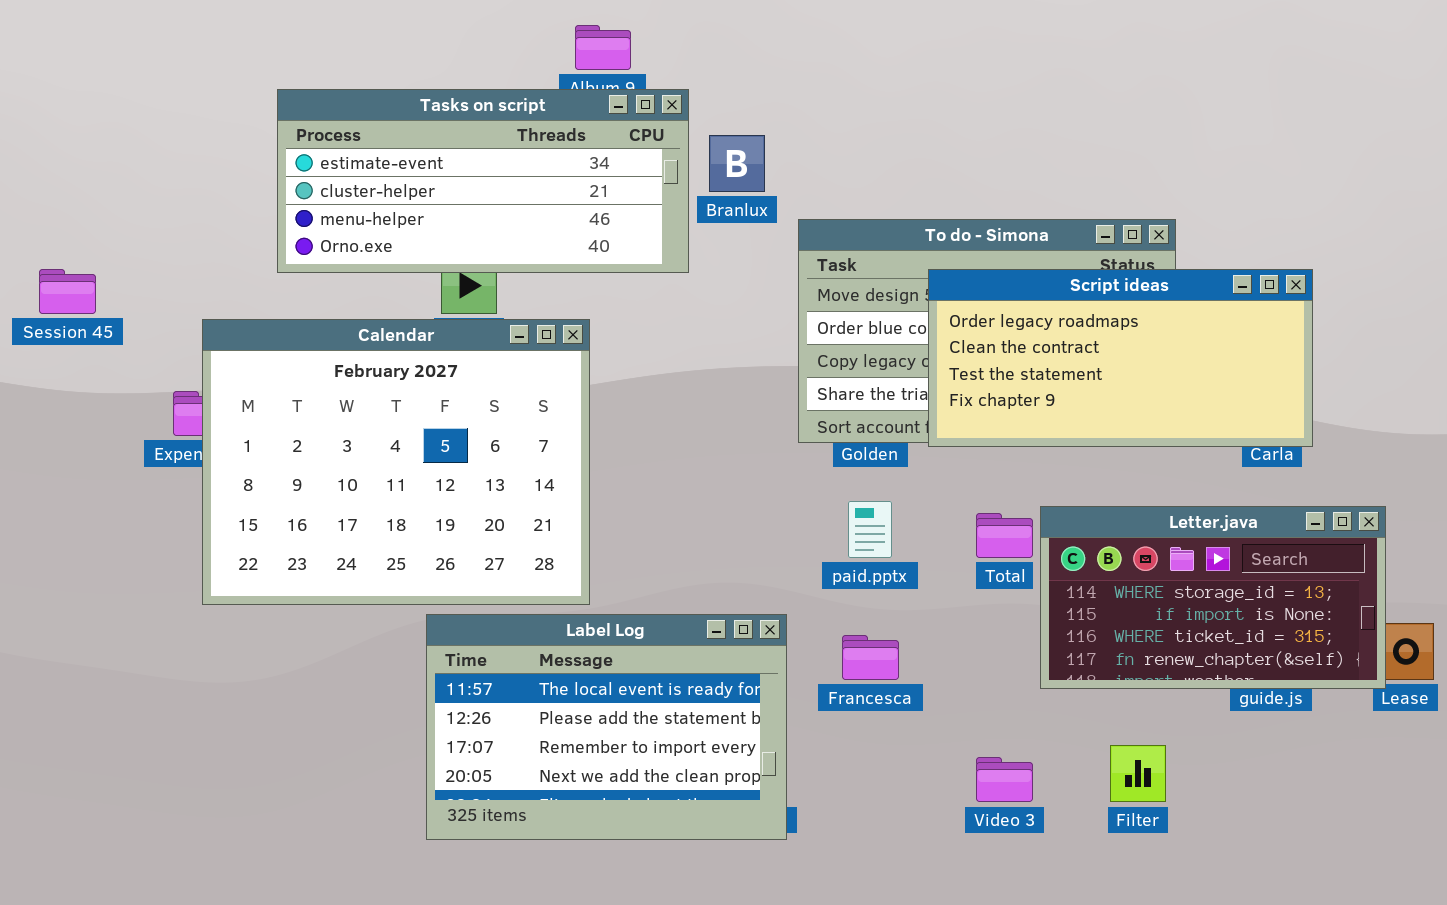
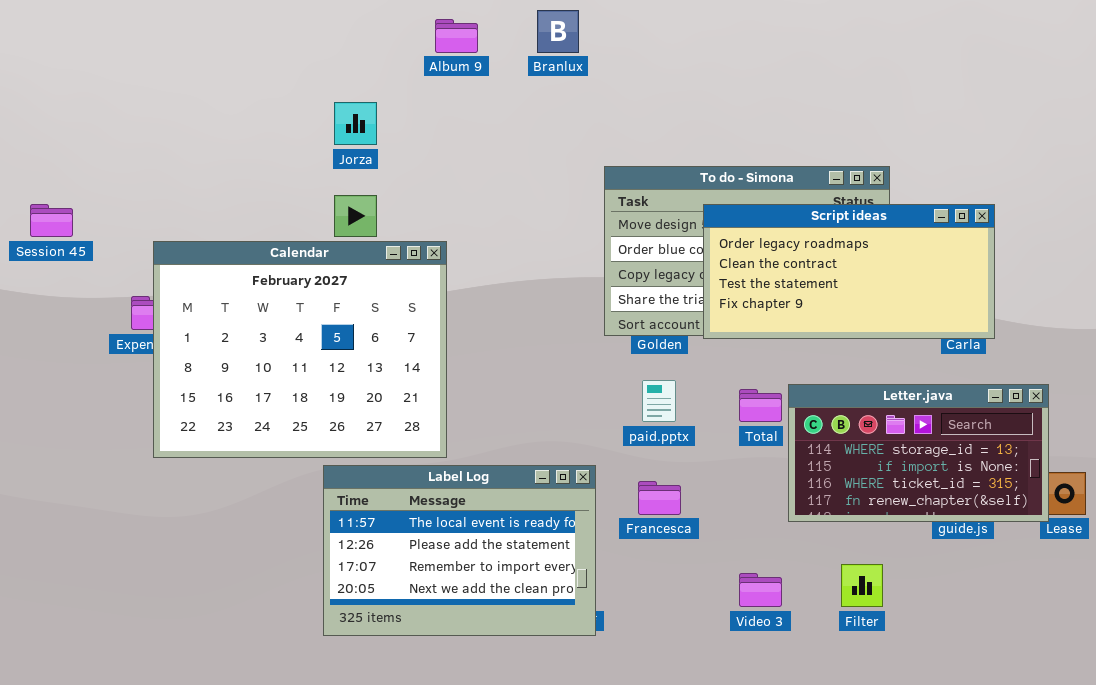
Tasks on script: [277,89,689,273] -> none, closed
Branlux: [709,135,765,192] -> [537,10,579,53], moved

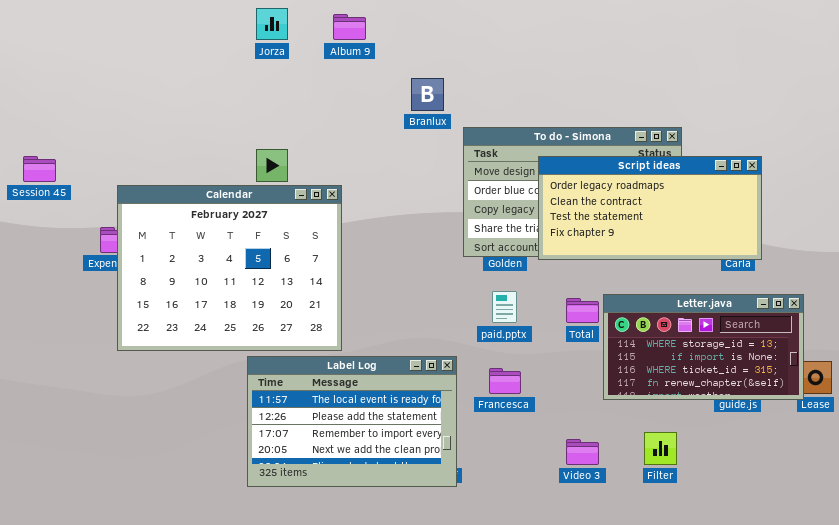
Branlux: [537,10,579,53] -> [411,78,444,111], moved
Jorza: [334,102,377,145] -> [256,8,288,40], moved

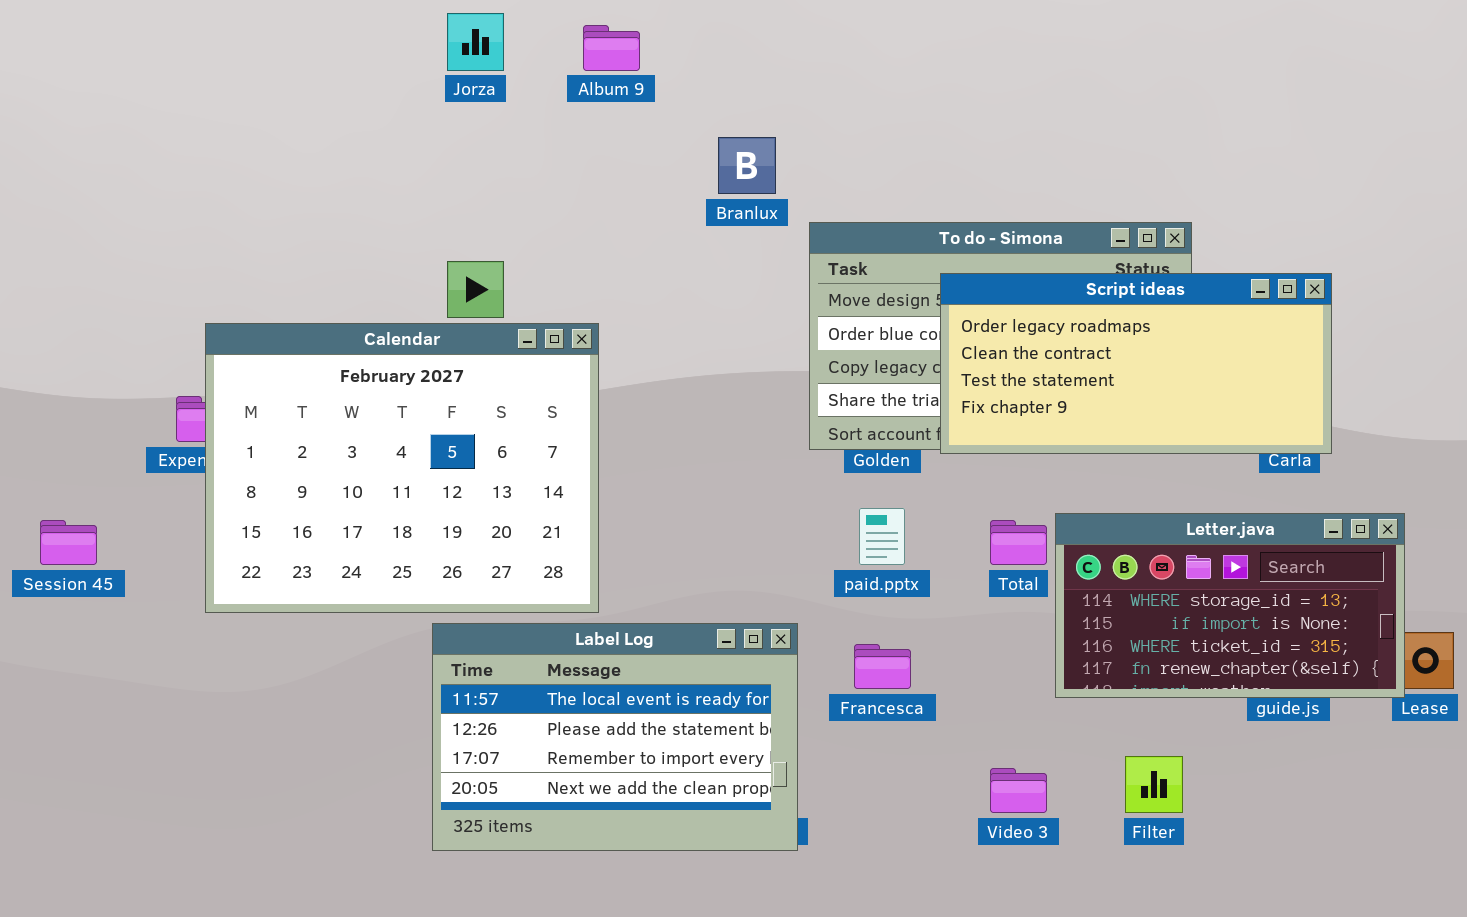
Session 45: [23,156,56,182] -> [40,520,97,565], moved

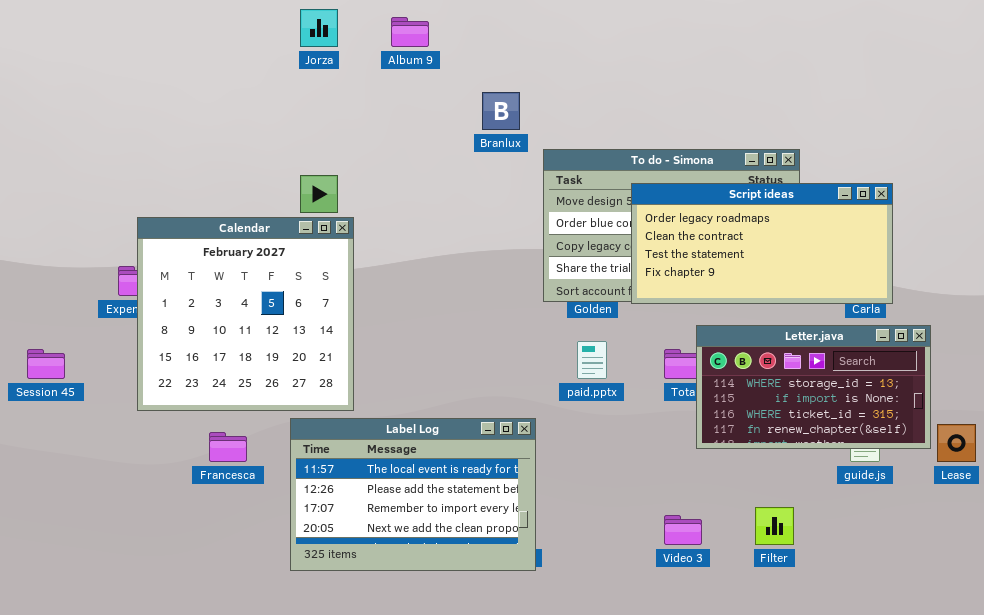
Calendar: [205,323,599,613] -> [137,217,354,411], resized
Letter.java: [1055,513,1405,698] -> [696,325,931,449], moved
Francesca: [854,644,911,689] -> [209,432,247,462], moved

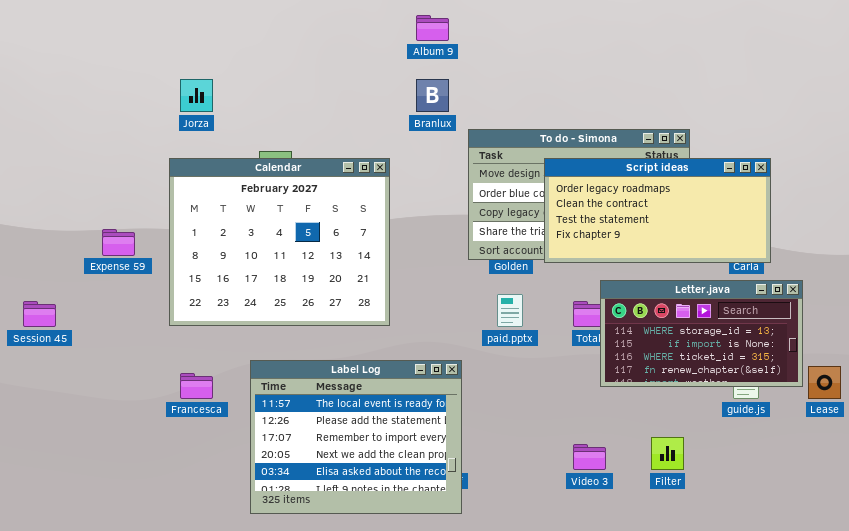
Jorza: [300,9,338,47] -> [180,79,213,112], moved
Album 9: [391,17,429,47] -> [416,15,449,41], moved
Calendar: [137,217,354,411] -> [169,158,390,326], moved, resized
Label Log: [290,418,536,571] -> [250,360,462,514], resized

